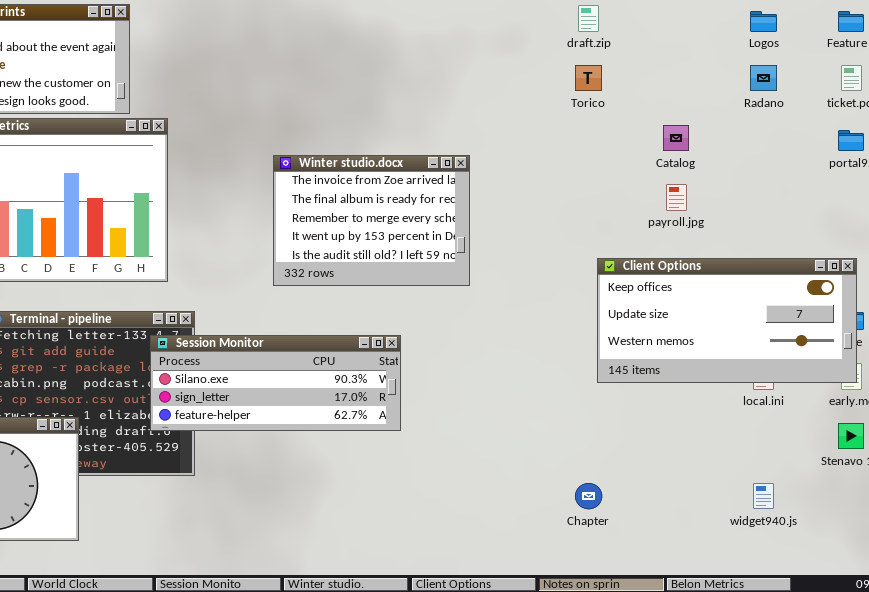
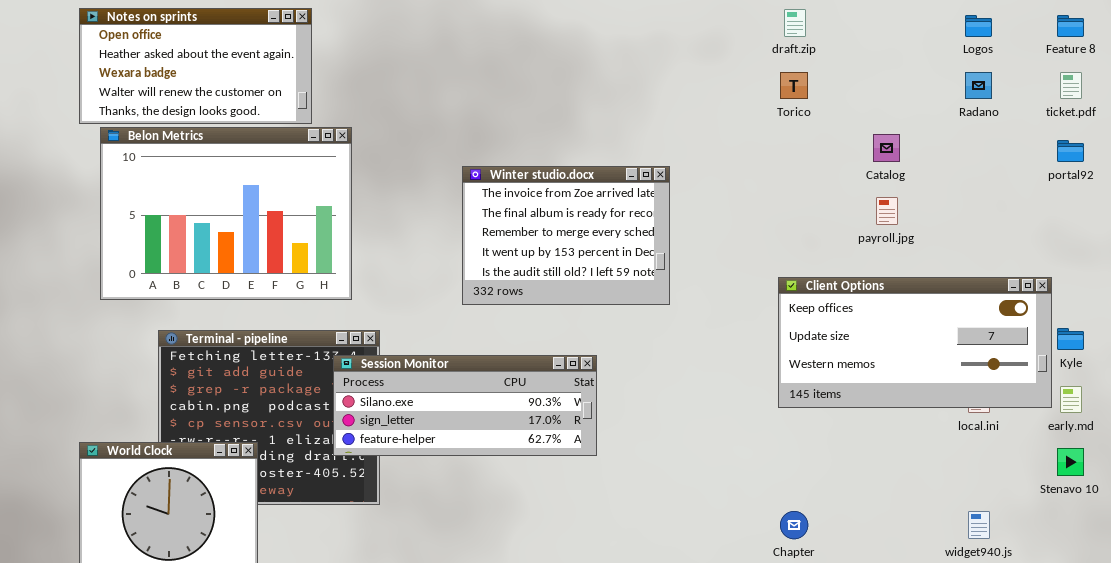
Client Options: [597,258,857,383] -> [778,277,1052,408], moved

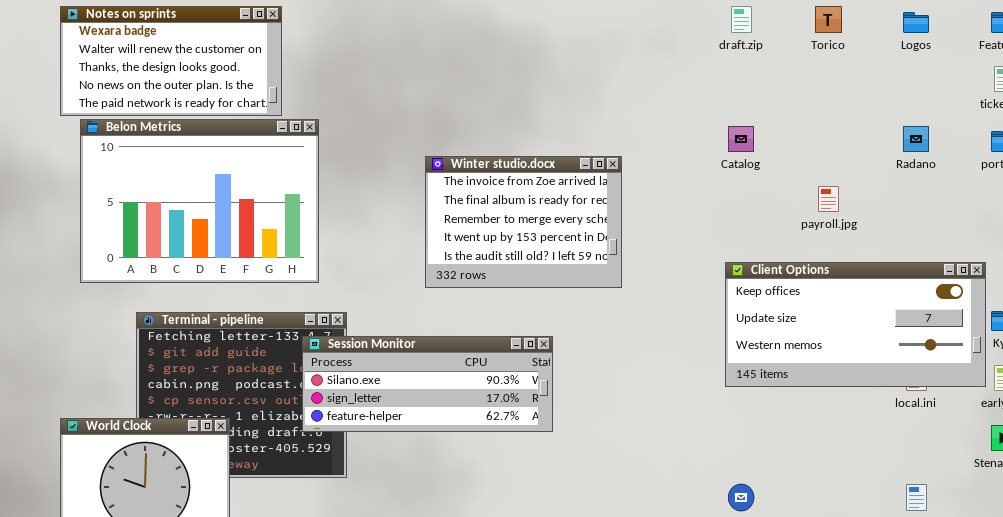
Notes on sprints: [79,8,312,124] -> [60,6,282,116], scrolled down 2 rows
Torico: [780,72,808,99] -> [815,6,842,33], moved
Radano: [965,72,992,99] -> [903,126,929,152], moved
Catalog: [873,134,900,162] -> [728,126,754,152], moved

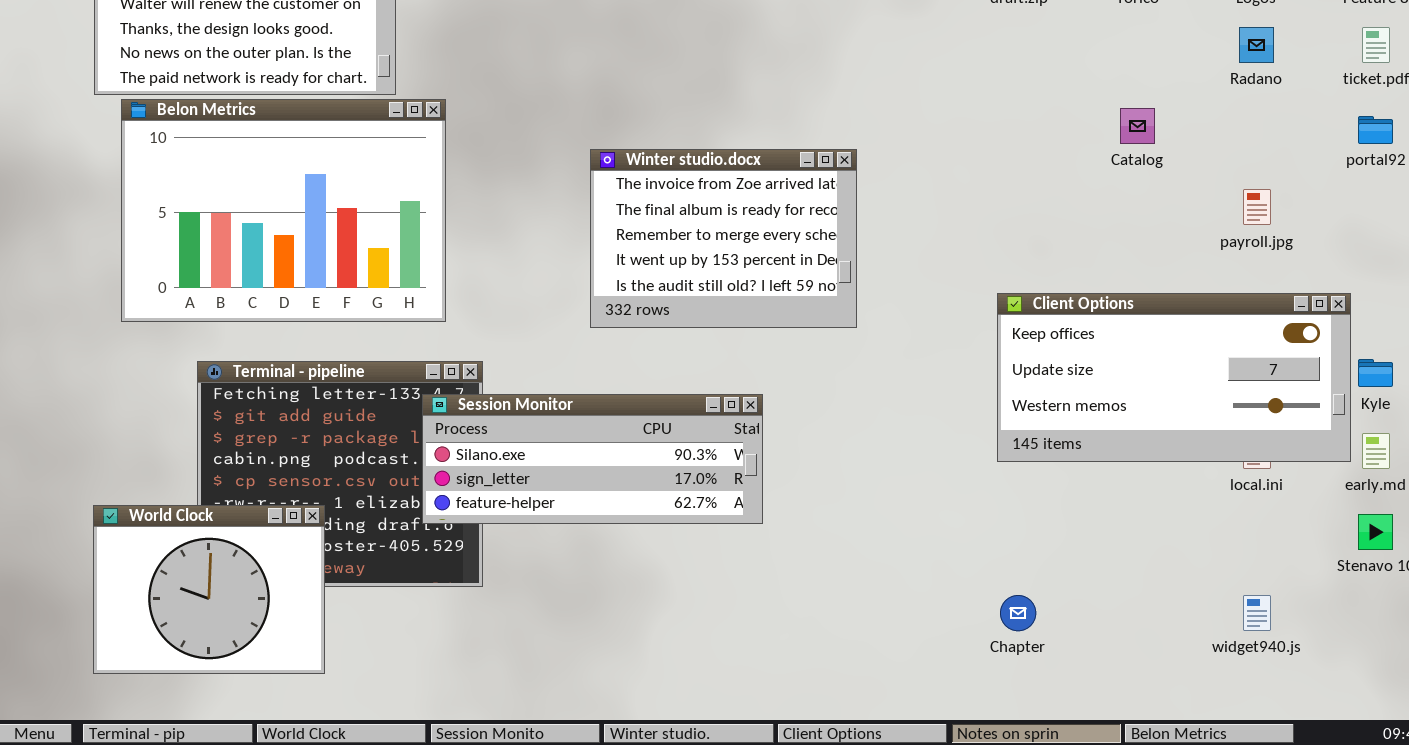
Catalog: [728,126,754,152] -> [1120,108,1155,144], moved
Radano: [903,126,929,152] -> [1239,27,1274,63], moved
payroll.jpg: [818,186,839,212] -> [1243,189,1271,225], moved

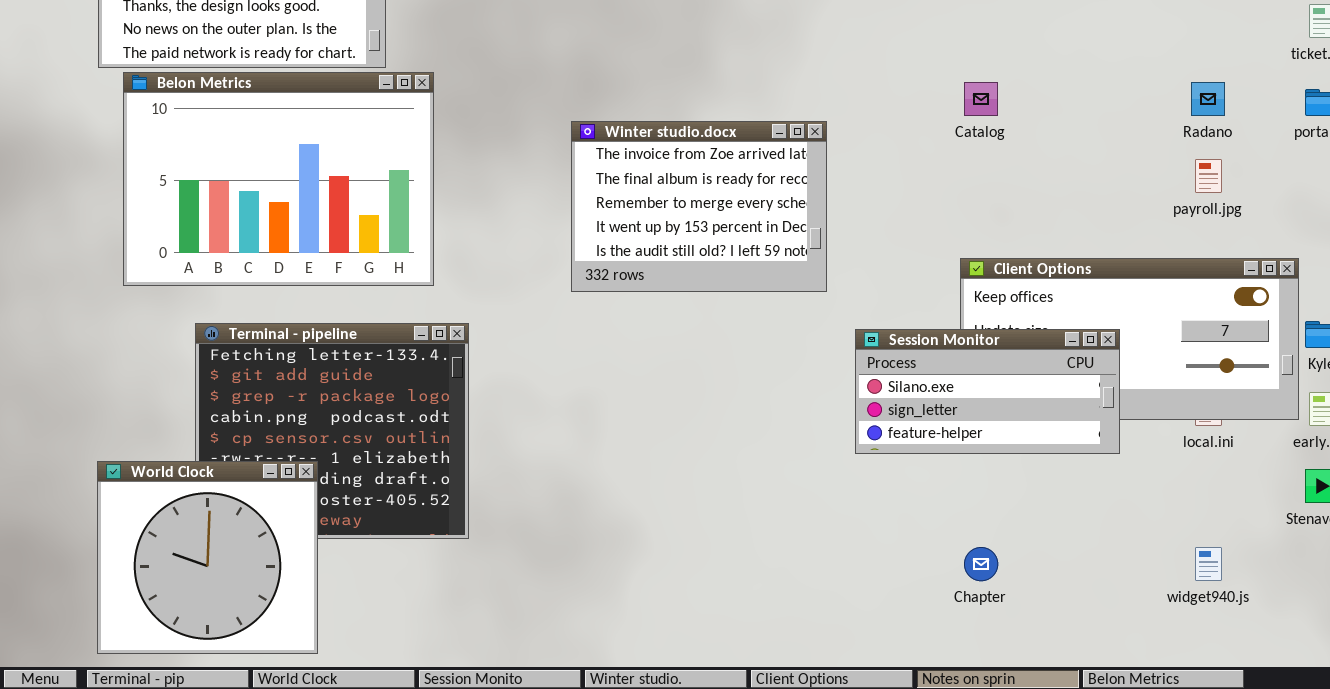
Radano: [1239,27,1274,63] -> [1191,82,1225,116], moved
Catalog: [1120,108,1155,144] -> [964,82,998,116], moved
Session Monitor: [422,394,763,524] -> [855,329,1120,454], moved, resized
World Clock: [93,505,325,674] -> [97,461,318,654], resized

